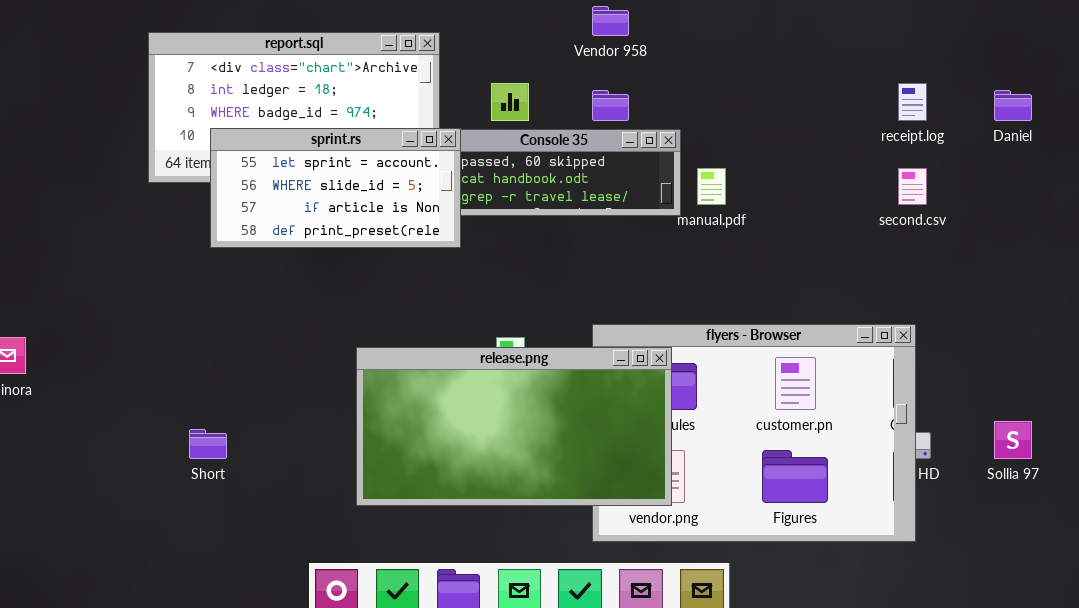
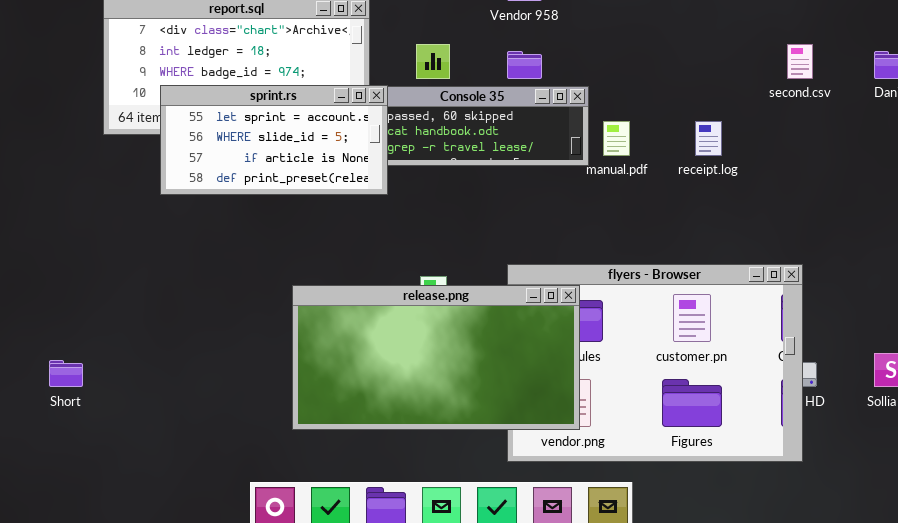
receipt.log: [898,83,927,121] -> [695,121,722,156], moved
second.csv: [898,168,927,205] -> [787,44,813,79], moved
Short: [189,429,227,459] -> [49,360,83,387], moved

